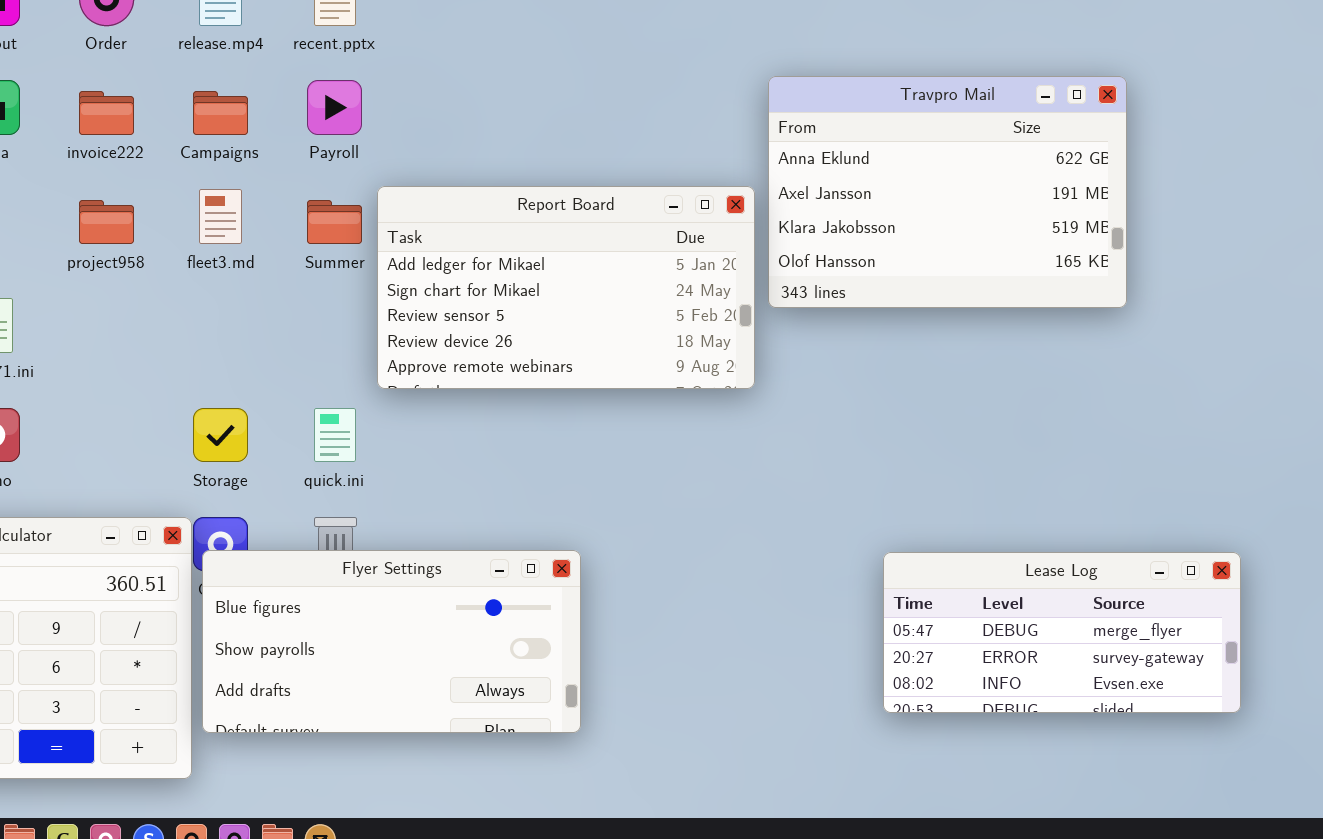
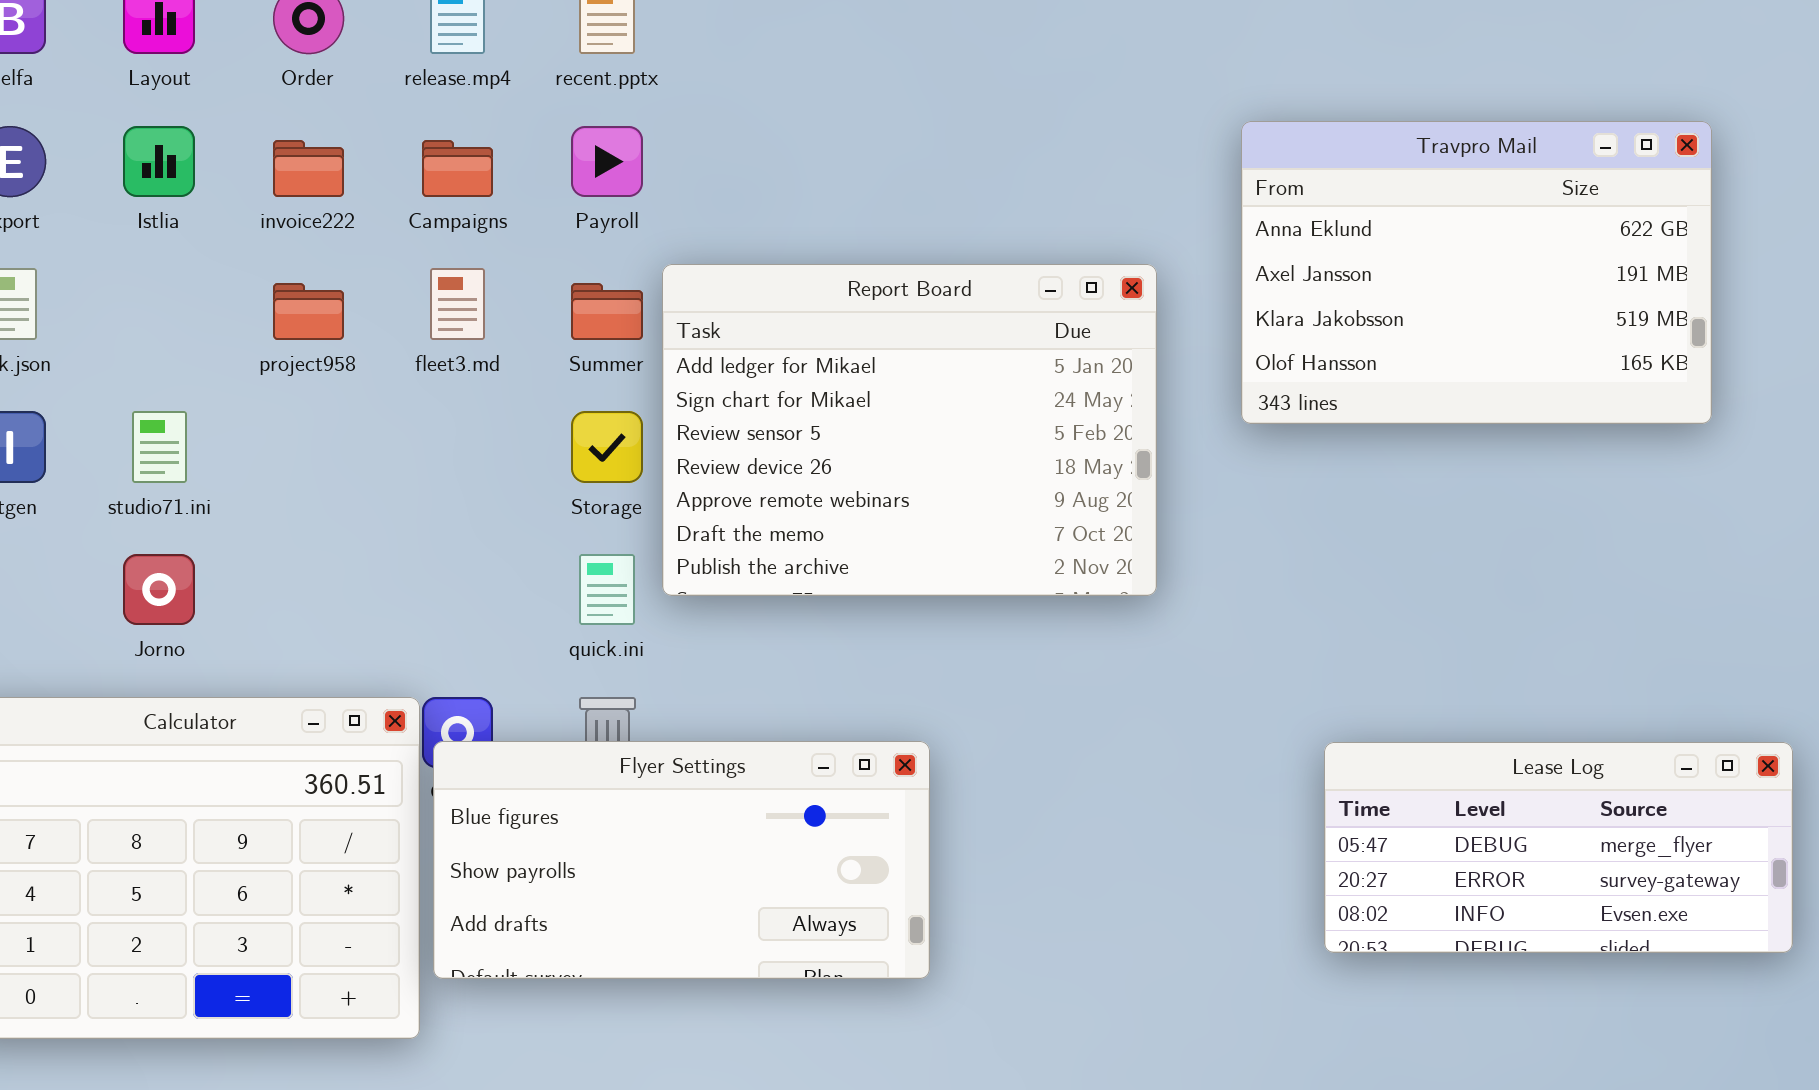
Travpro Mail: [768,76,1127,308] -> [1241,121,1712,424], moved
Report Board: [377,186,755,389] -> [662,264,1157,596], resized
Storage: [193,408,248,462] -> [571,411,643,483], moved

